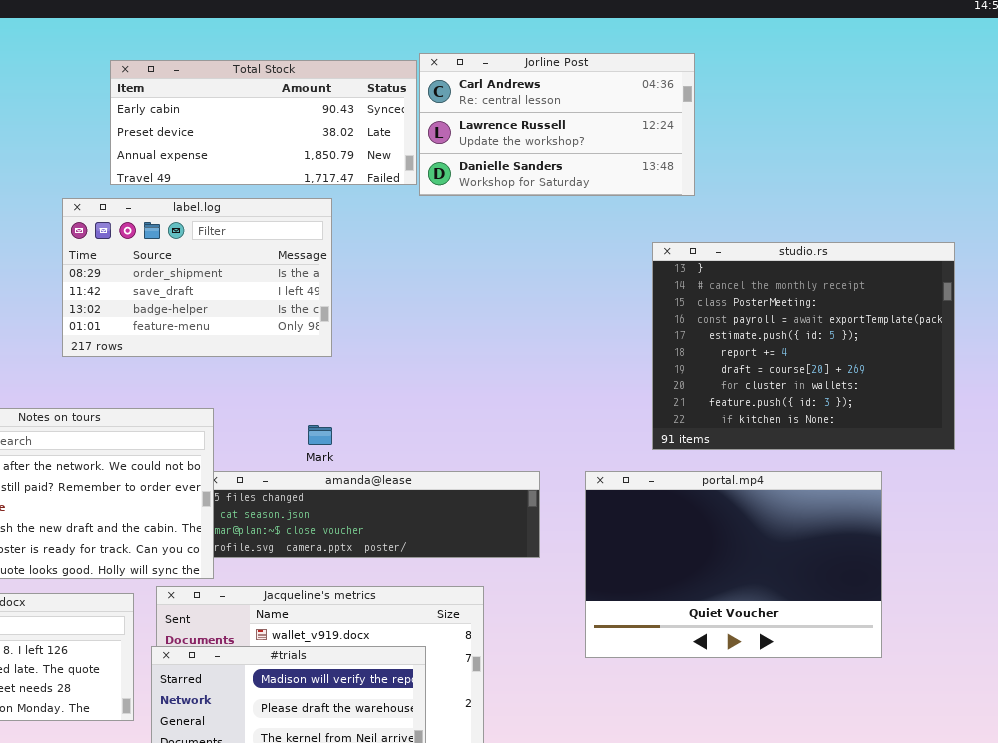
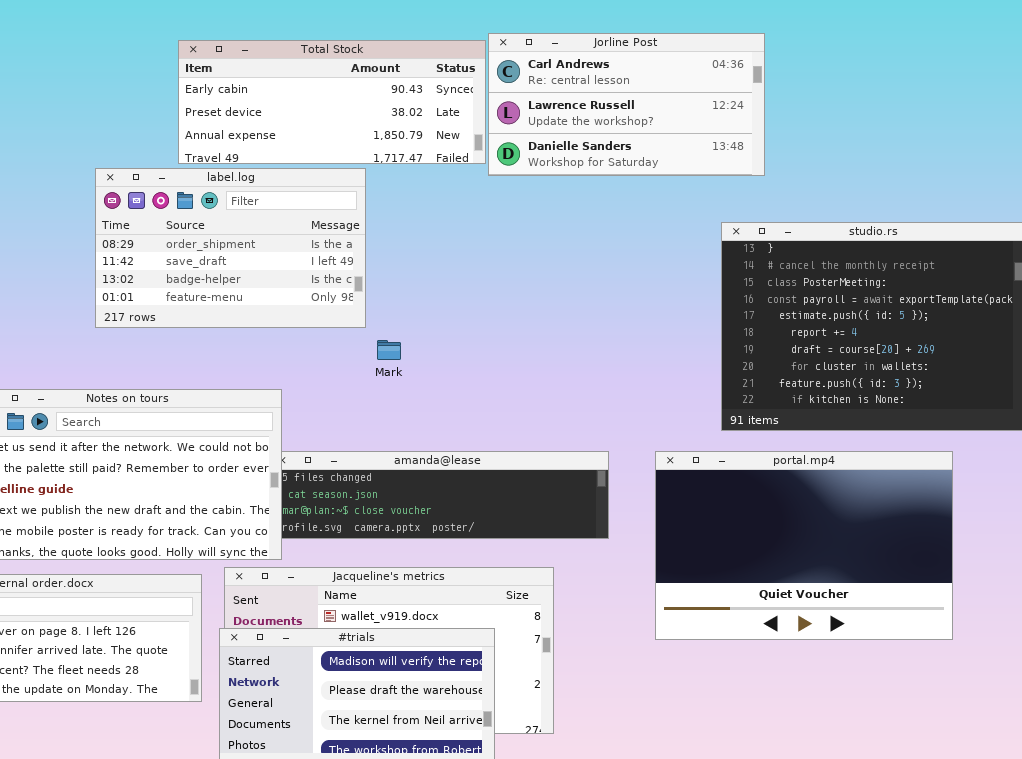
label.log: [62,198,332,357] -> [95,168,366,328], moved
Mark: [308,425,332,445] -> [377,340,401,360], moved

